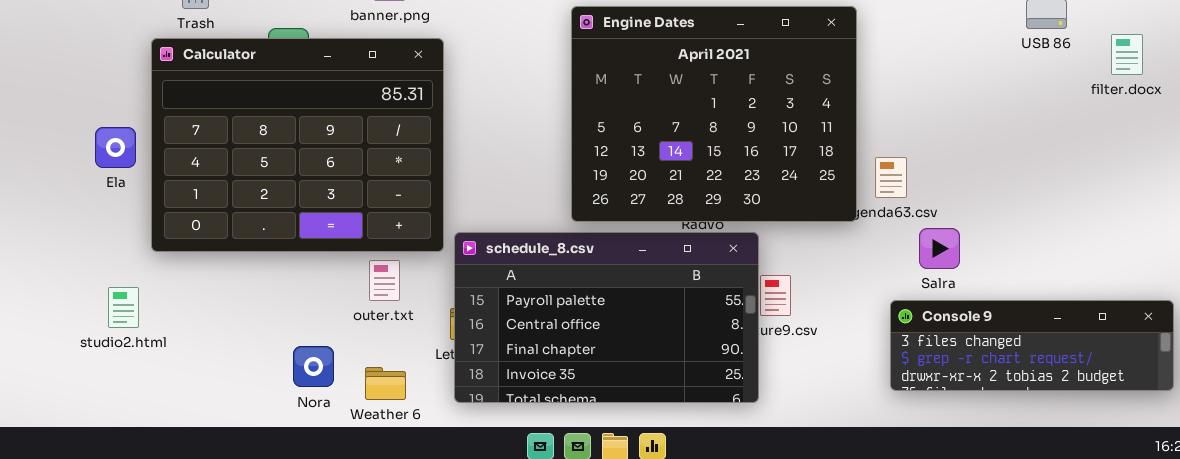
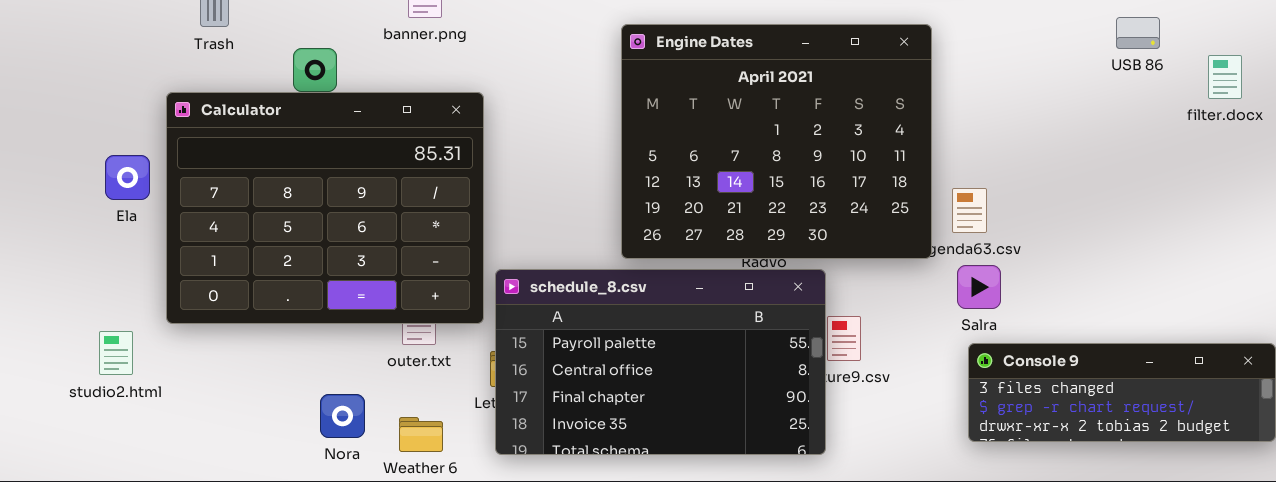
Calculator: [151,38,444,252] -> [166,92,484,324], moved
Salra: [919,228,960,269] -> [957,265,1001,309], moved
studio2.html: [108,287,139,328] -> [99,331,133,375], moved

